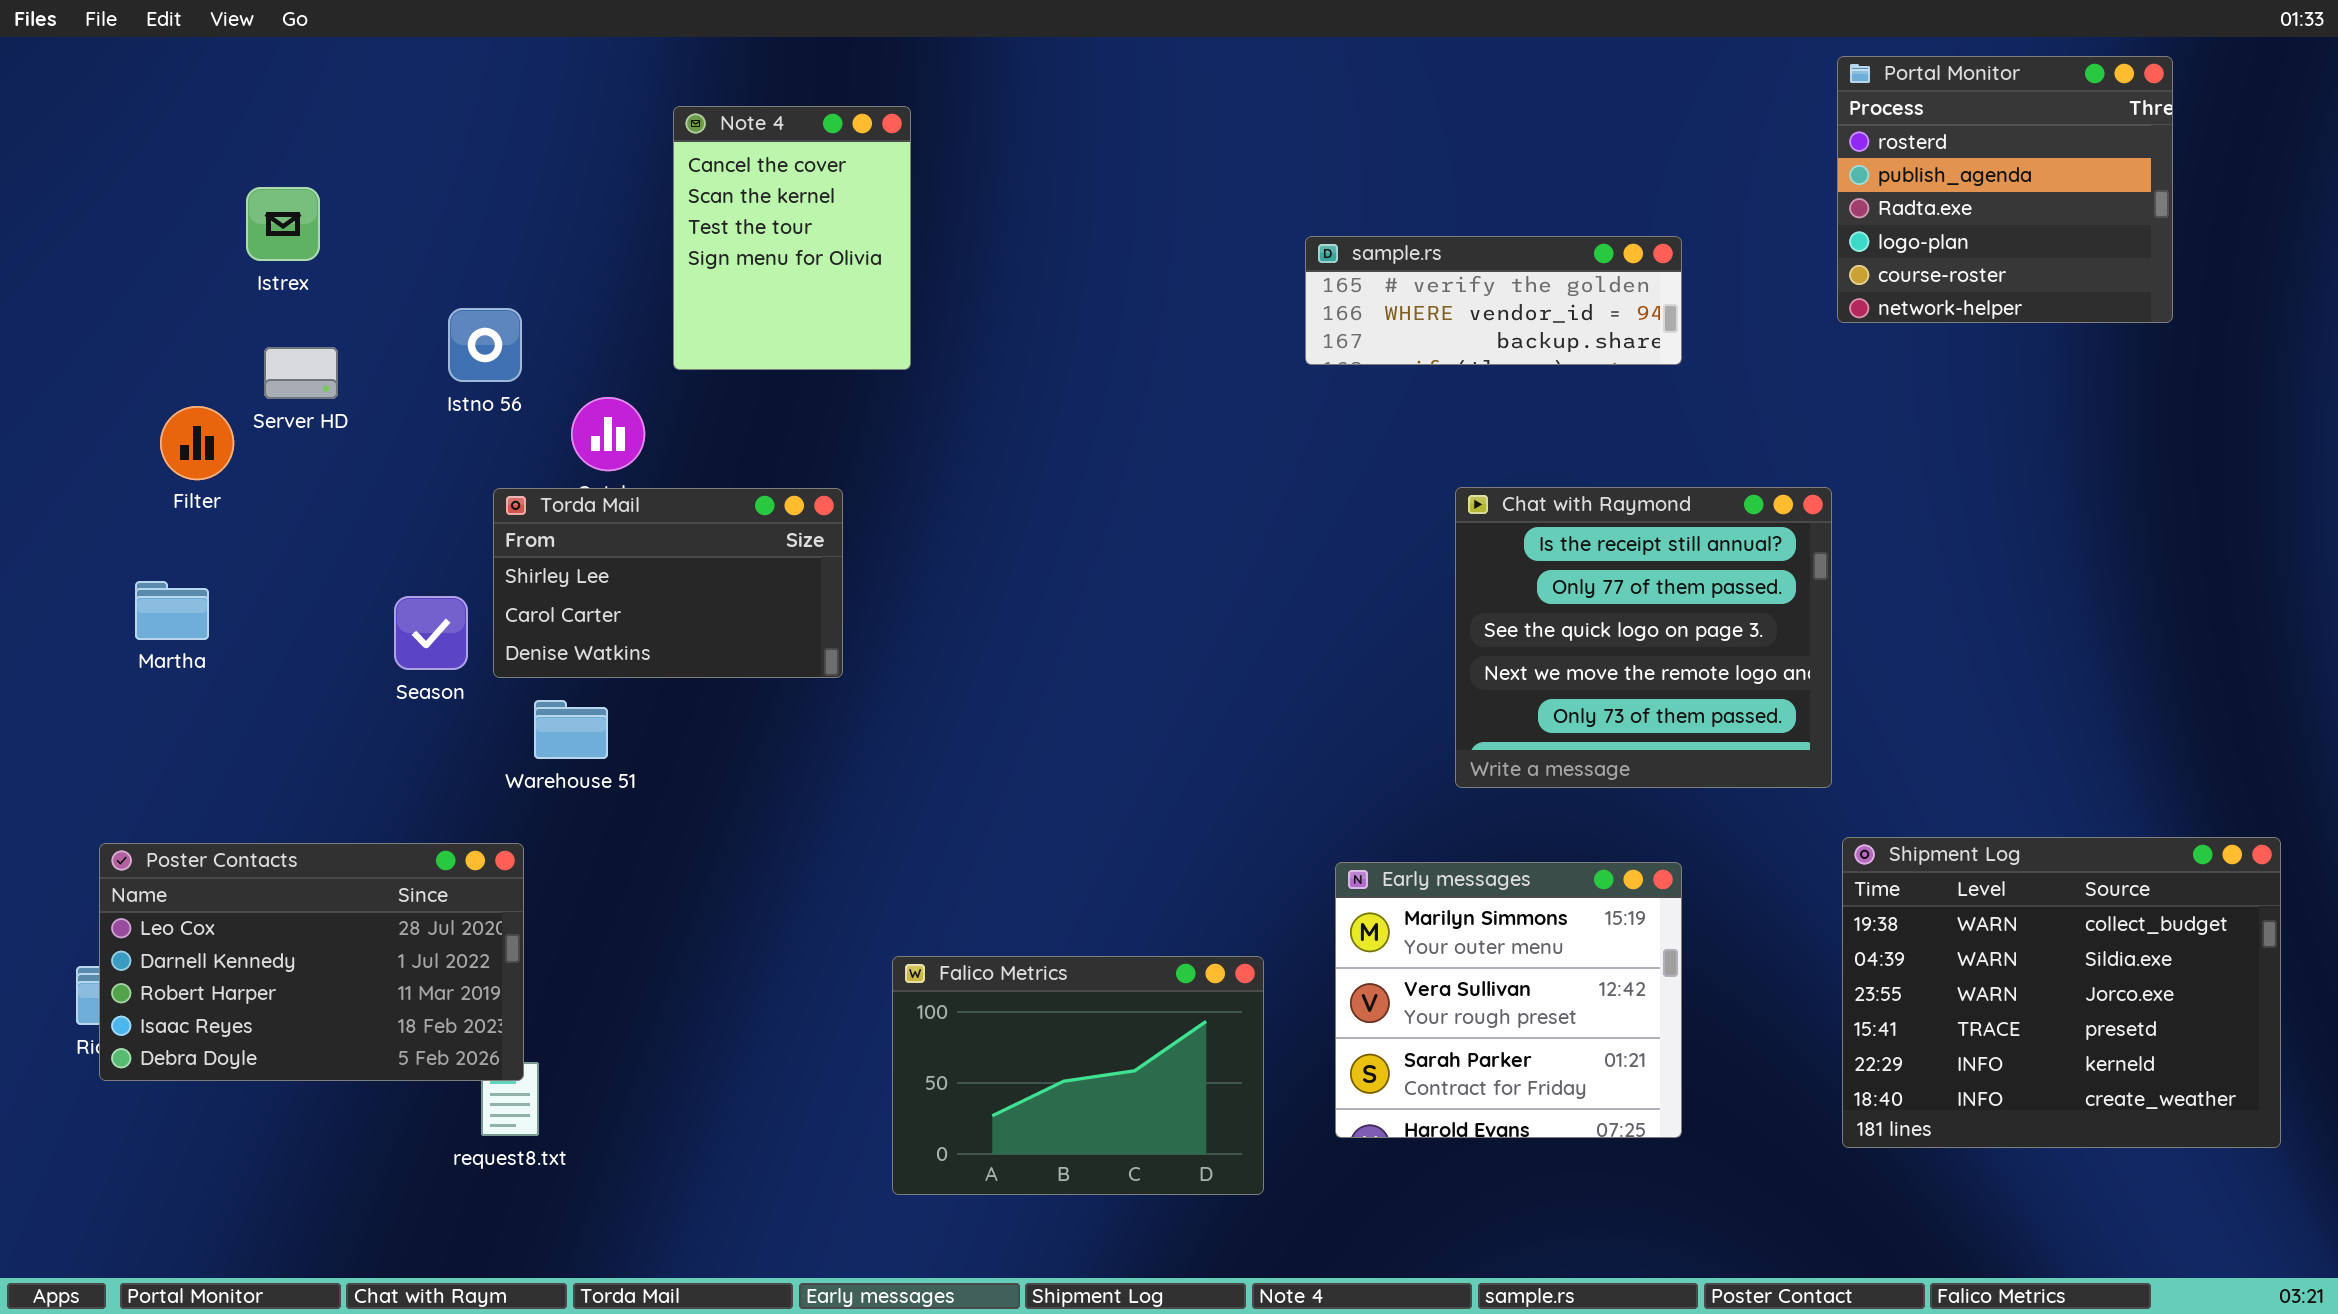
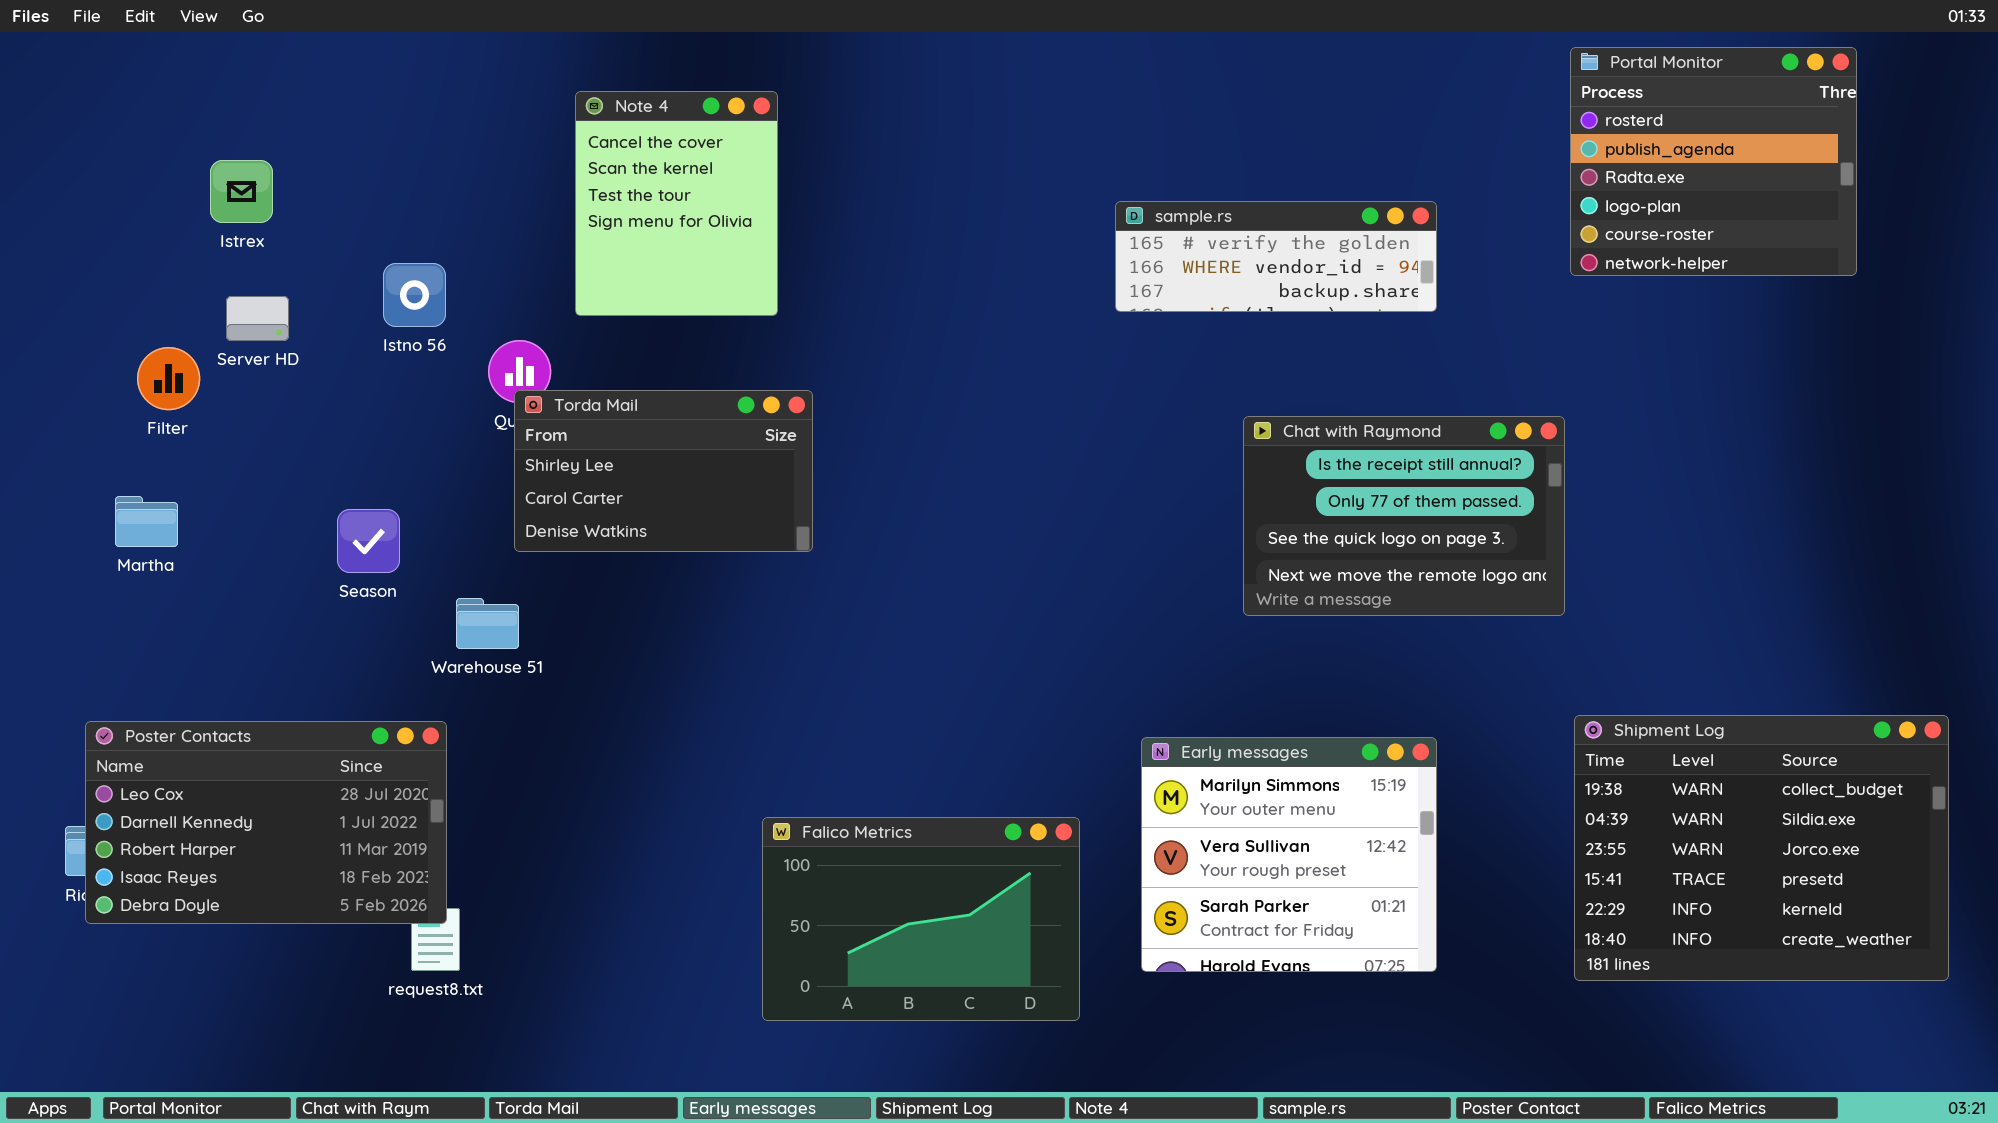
Chat with Raymond: [1455,487,1832,788] -> [1243,416,1565,616], resized
Torda Mail: [493,488,843,678] -> [514,390,813,552], moved

